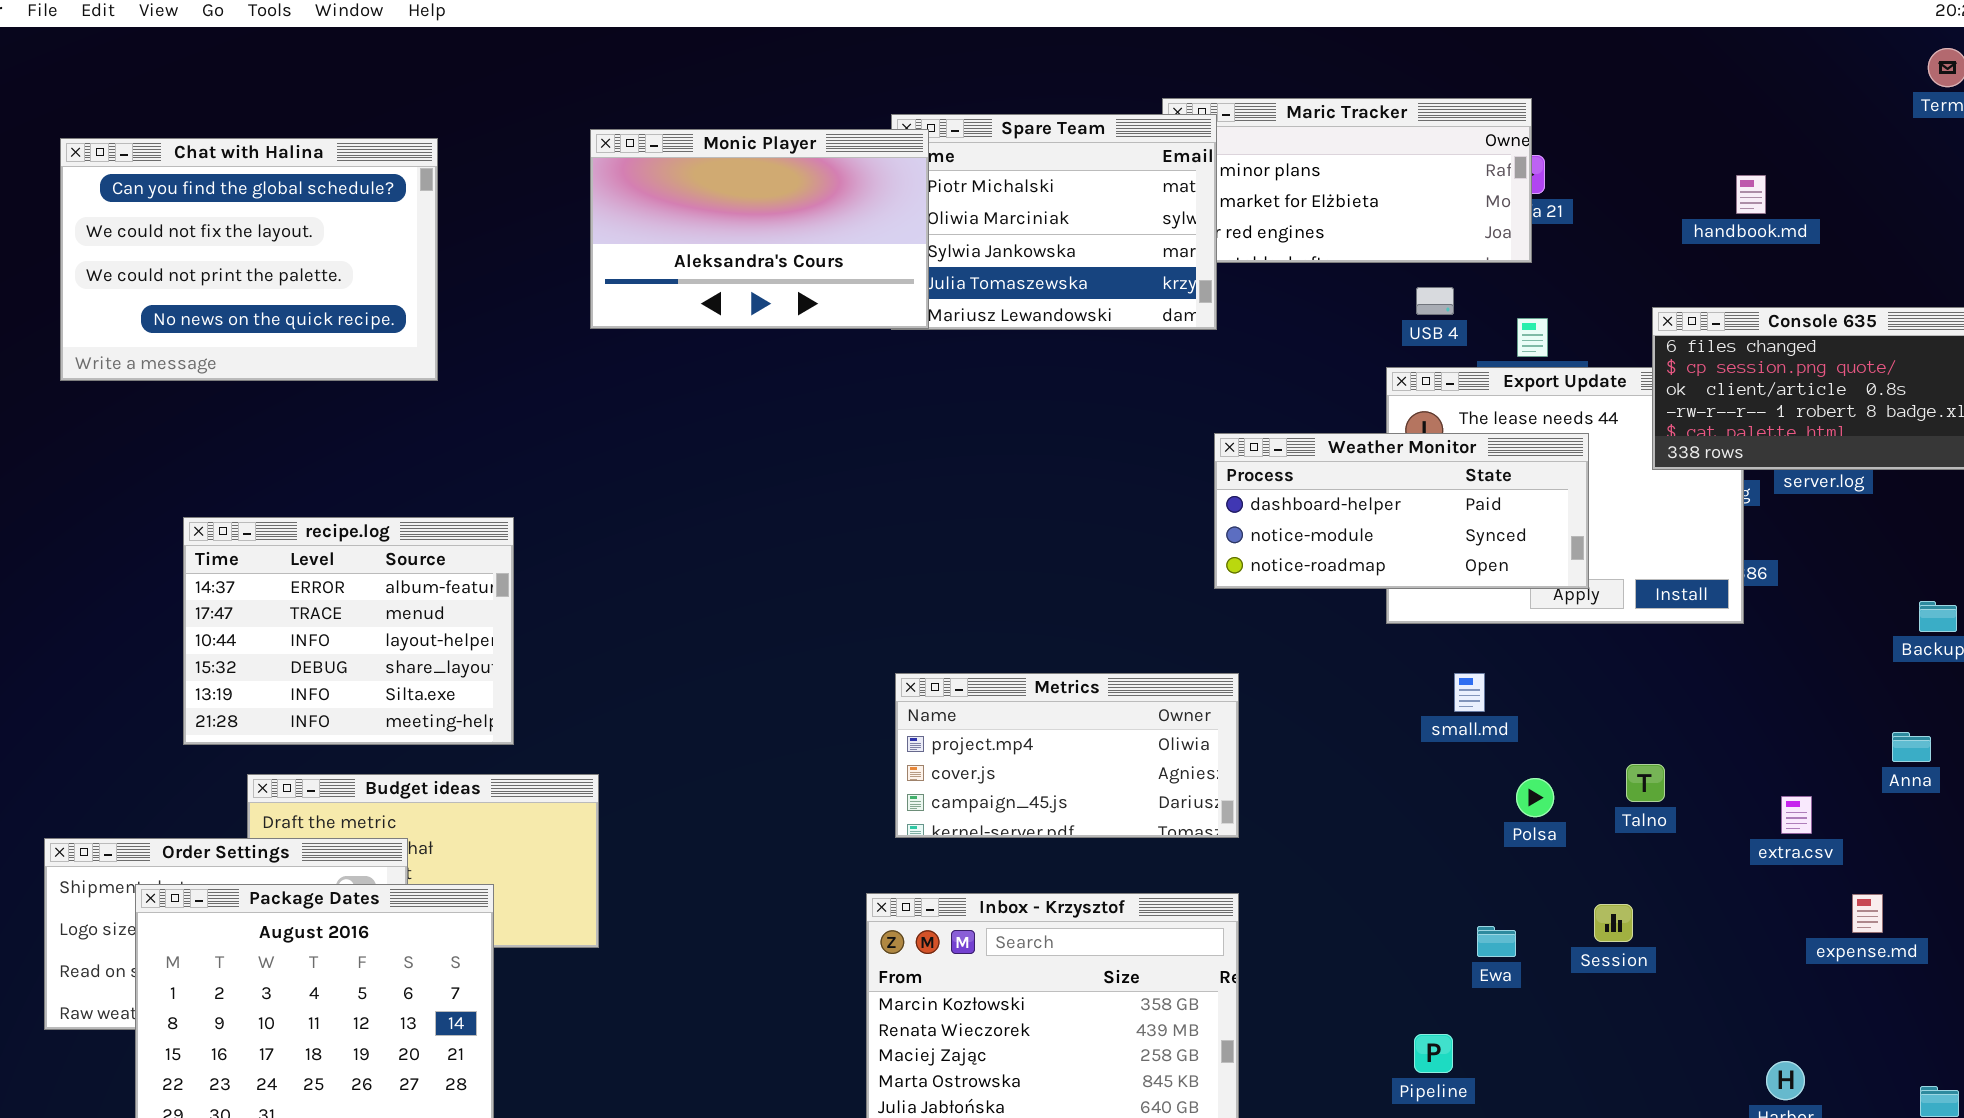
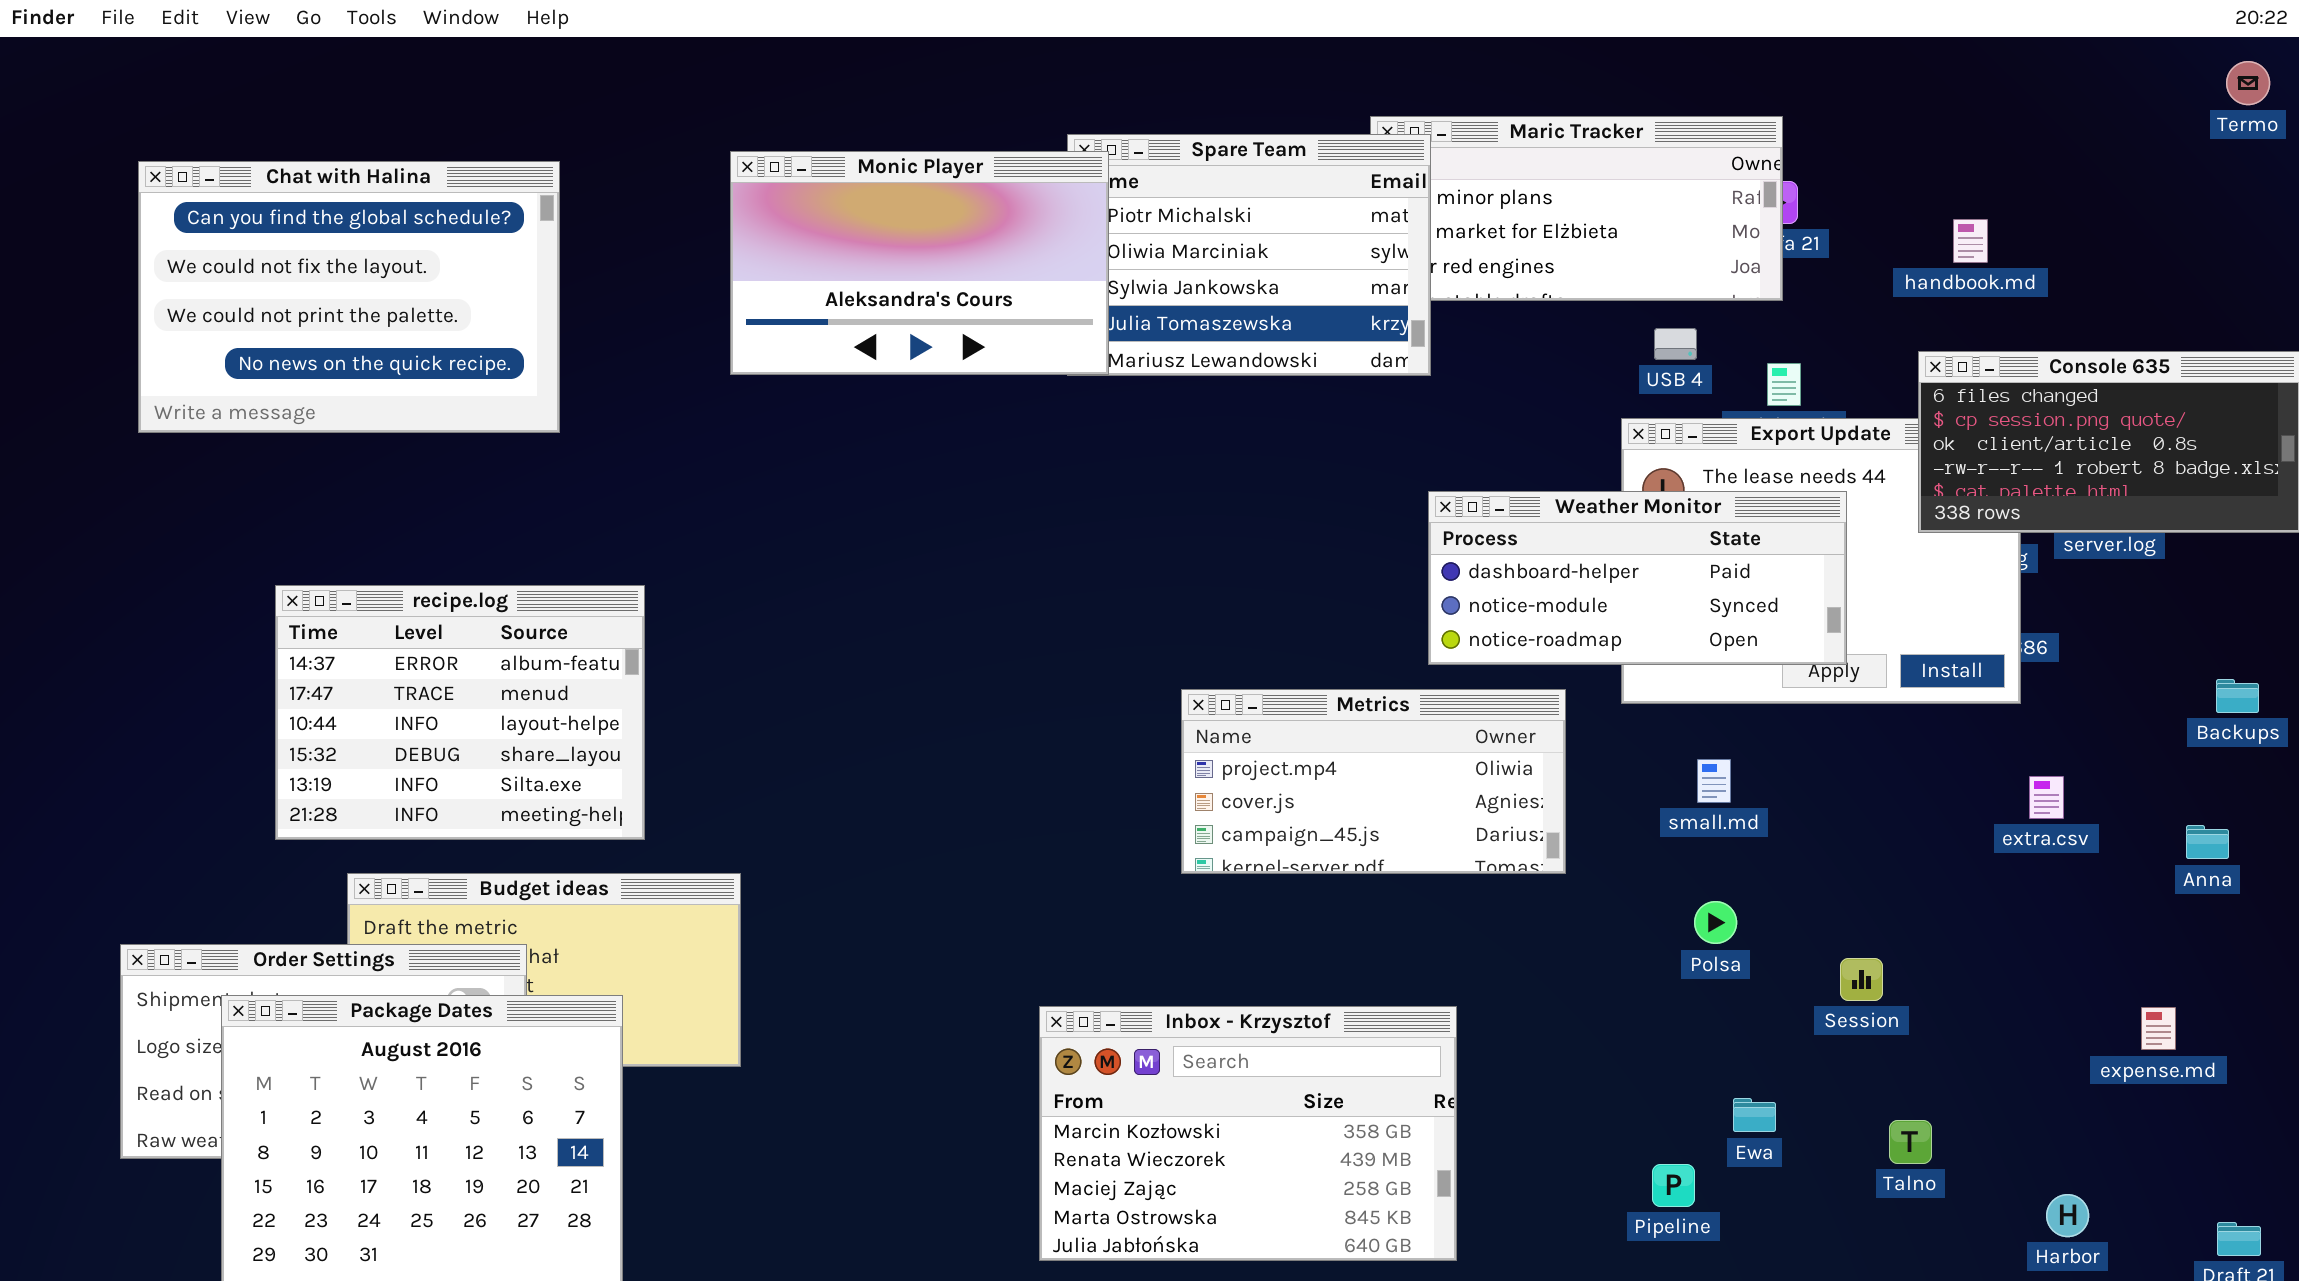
handbook.md: [1736,175,1766,214] -> [1953,219,1988,263], moved
Metrics: [895,673,1239,838] -> [1181,689,1566,874], moved
Talno: [1626,764,1665,802] -> [1889,1120,1932,1164], moved
Polsa: [1516,778,1554,817] -> [1694,901,1737,944], moved
extra.csv: [1781,796,1812,834] -> [2029,776,2064,819], moved
Session: [1594,904,1633,942] -> [1840,958,1883,1001], moved
Ewa: [1477,926,1516,957] -> [1733,1098,1776,1132], moved

